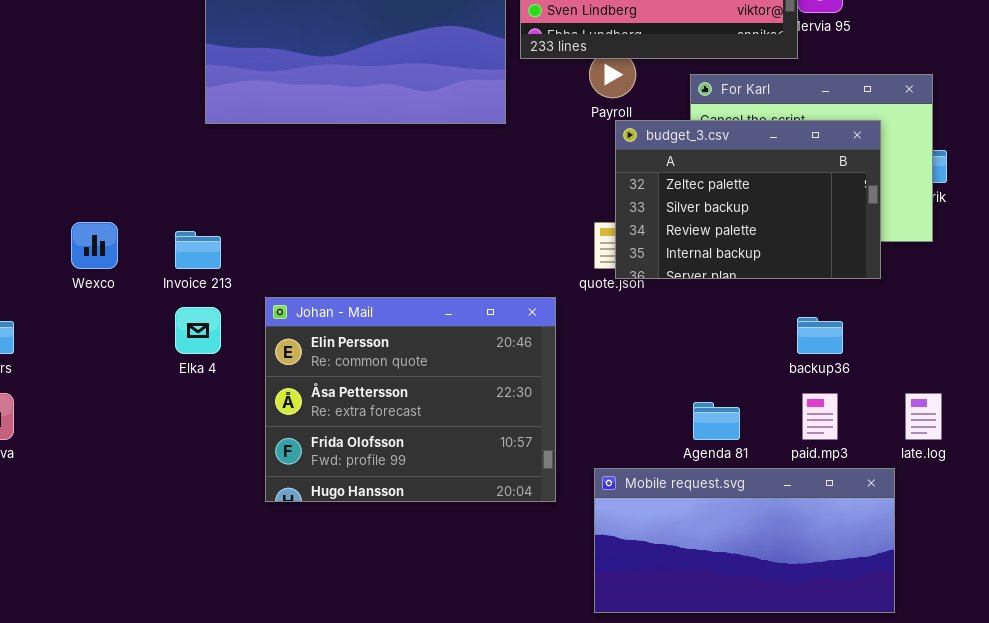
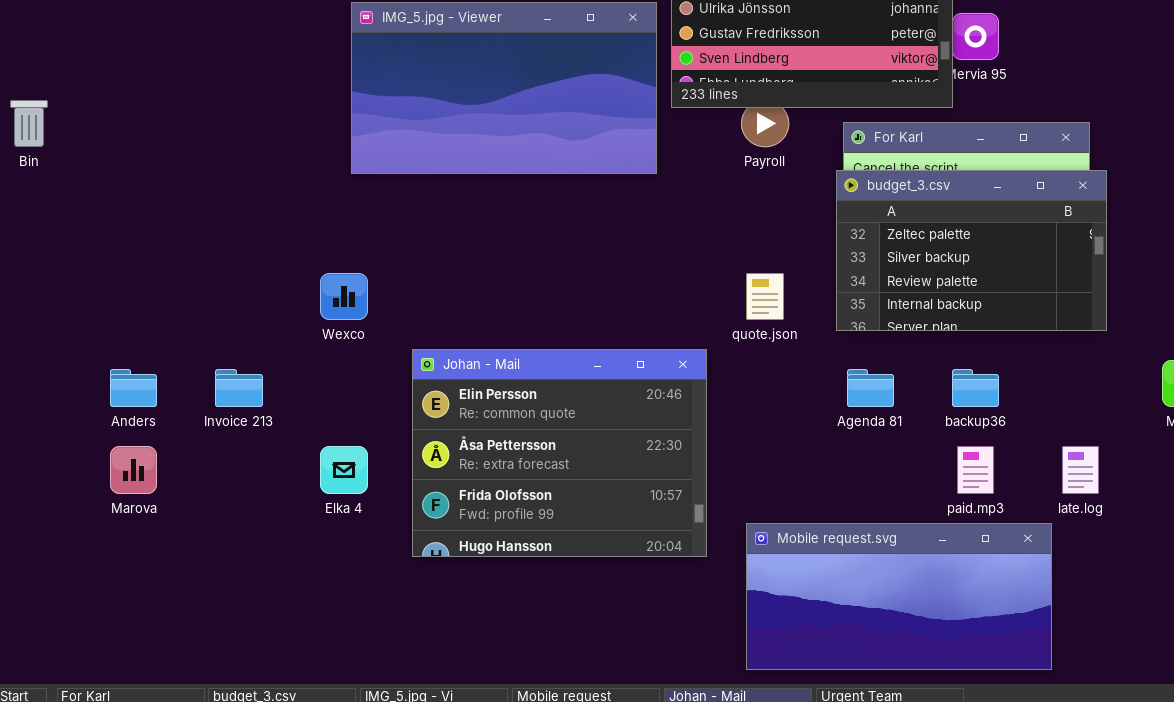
budget_3.csv: [615,120,881,279] -> [836,170,1107,331], moved
Wexco: [71,222,118,269] -> [320,273,368,320], moved
Invoice 213: [175,231,221,269] -> [215,369,263,407], moved
Elka 4: [175,307,221,354] -> [320,446,368,494], moved
Agenda 81: [693,402,740,440] -> [847,369,894,407], moved

